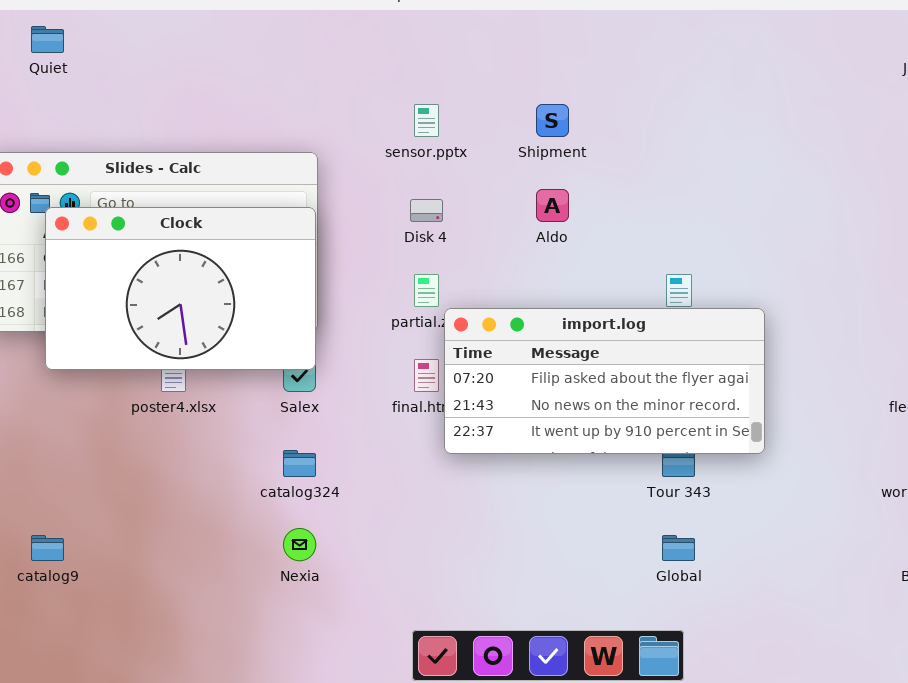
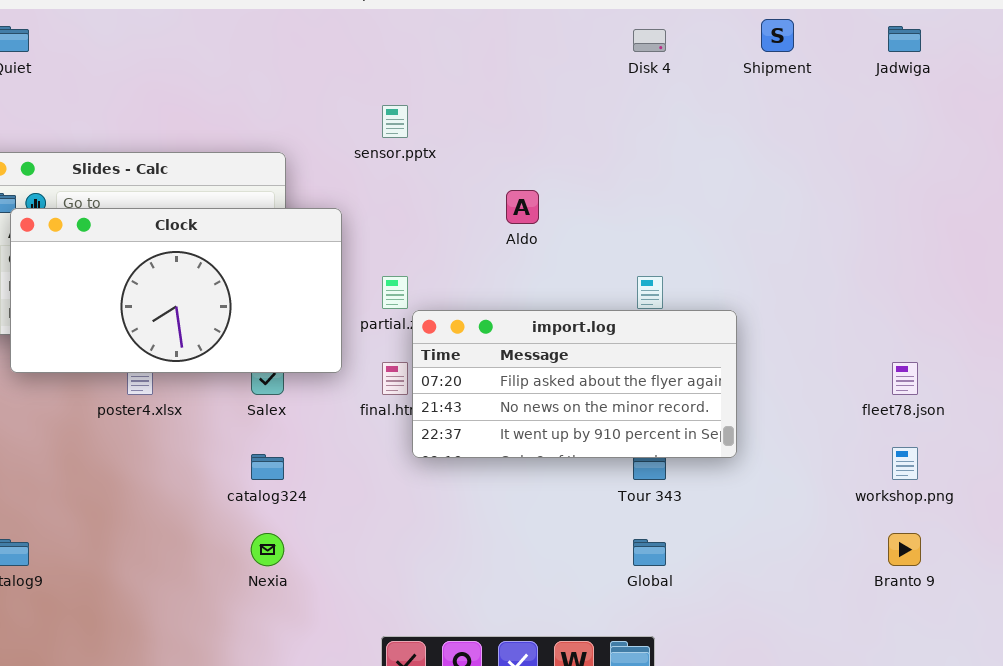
Shipment: [536,104,569,137] -> [761,19,794,52], moved
Disk 4: [410,199,443,222] -> [633,29,666,52], moved
Clock: [45,207,316,370] -> [10,208,342,373], resized

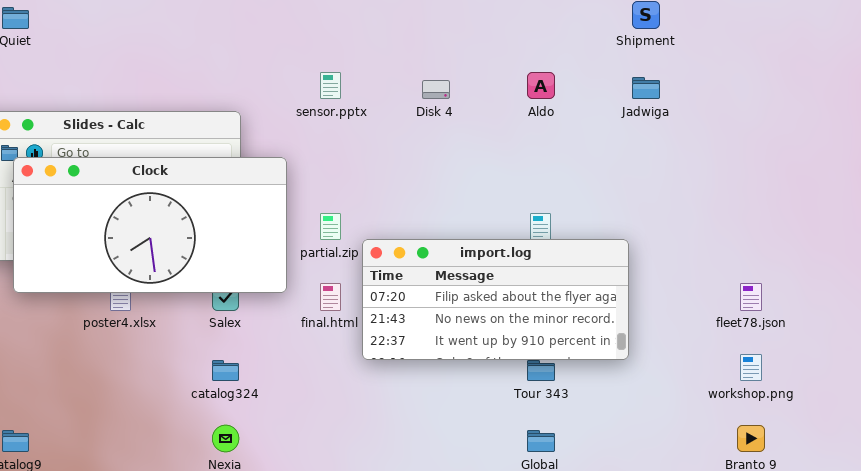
Jadwiga: [888,26,921,52] -> [632,77,660,99], moved
Disk 4: [633,29,666,52] -> [422,80,450,99], moved
Aldo: [506,190,539,224] -> [527,72,555,99], moved
import.log: [412,310,737,458] -> [362,239,629,360], moved

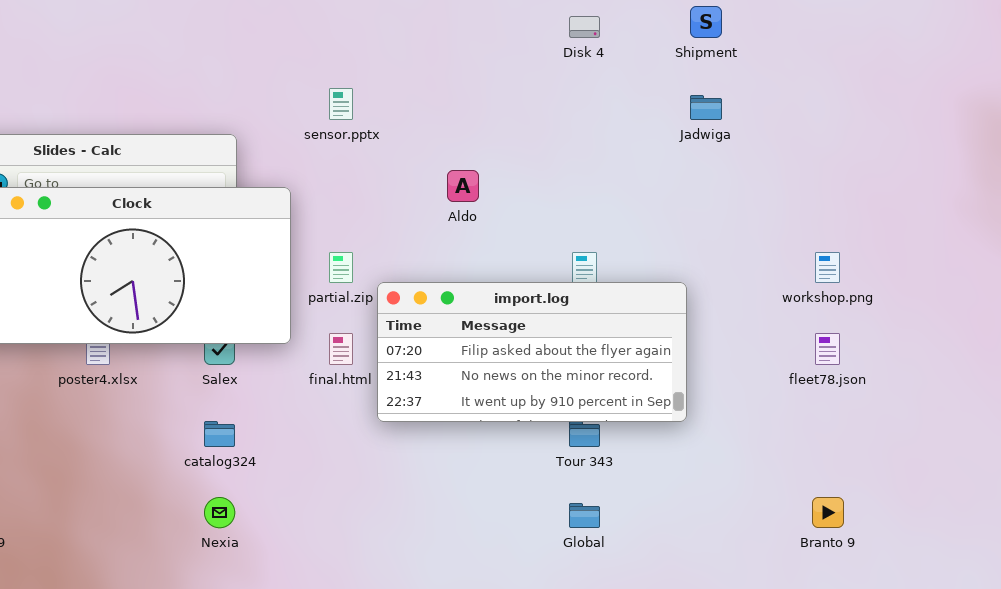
Aldo: [527,72,555,99] -> [447,170,479,202], moved
Disk 4: [422,80,450,99] -> [569,16,600,38], moved
workshop.png: [740,354,762,381] -> [815,252,840,283], moved

